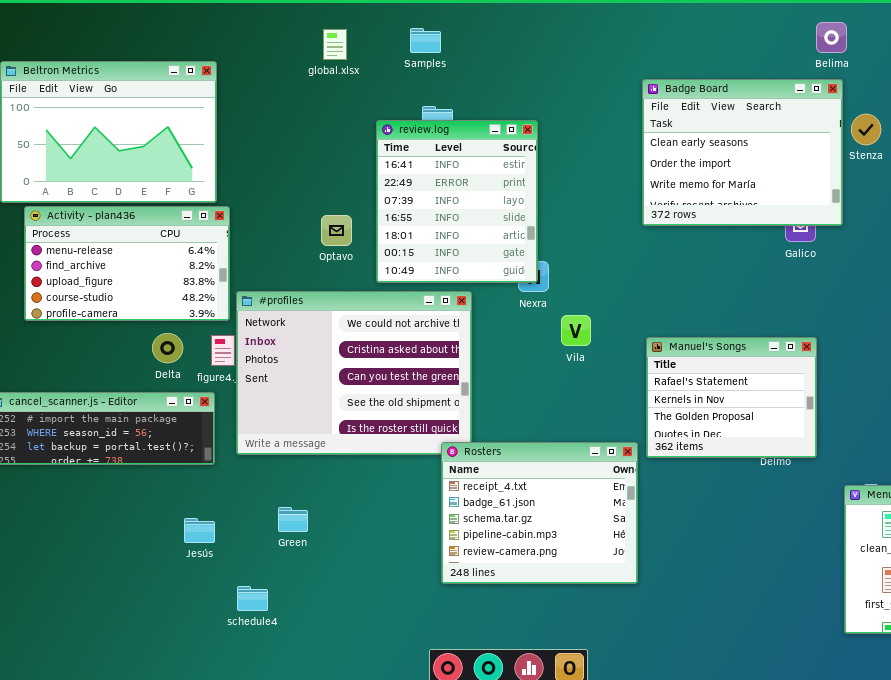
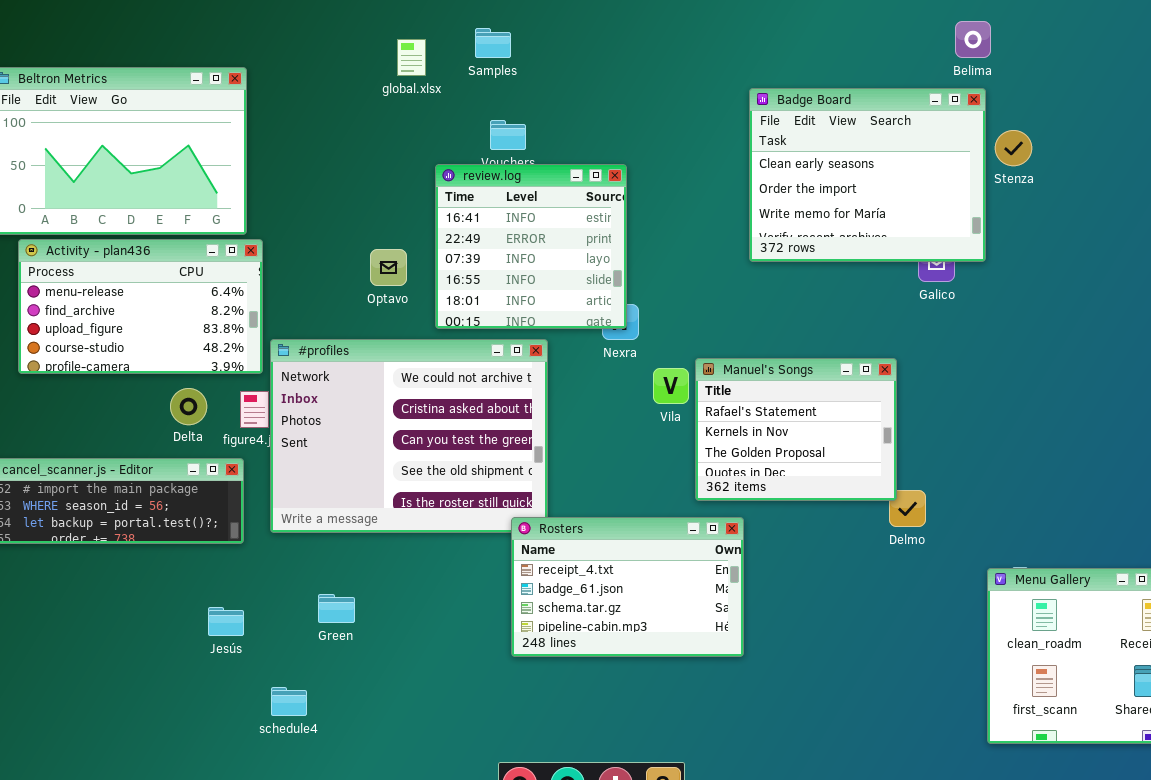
global.xlsx: [323,29,347,60] -> [397,39,426,76], moved
review.log: [376,120,538,283] -> [435,164,627,329], resized
Manuel's Songs: [646,337,817,458] -> [695,358,897,501], moved
Rosters: [441,442,638,584] -> [511,517,744,657], resized

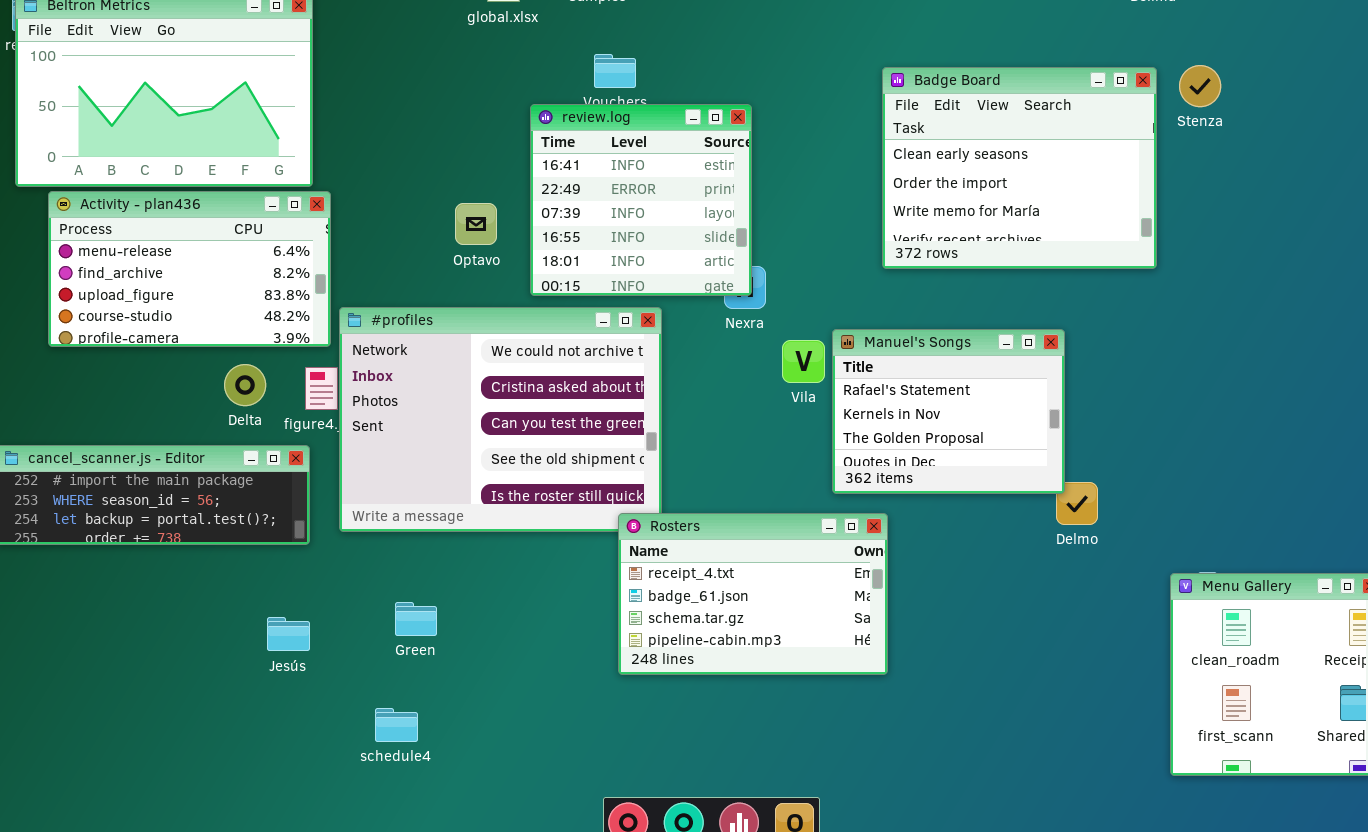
Badge Board: [749,88,986,262] -> [882,67,1157,269], moved
schedule4: [271,687,307,716] -> [375,708,418,742], moved

